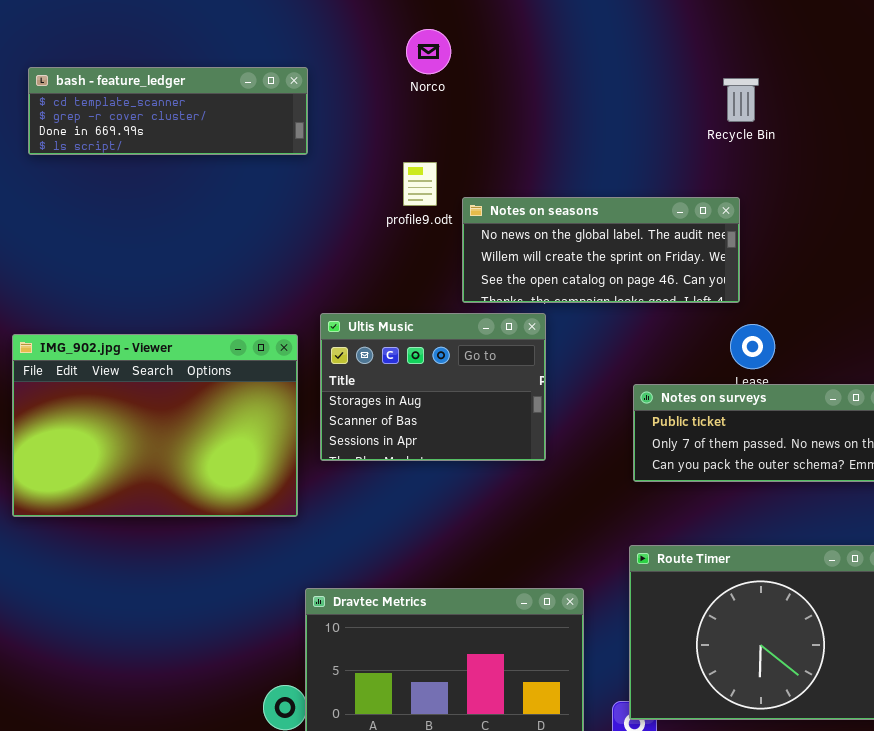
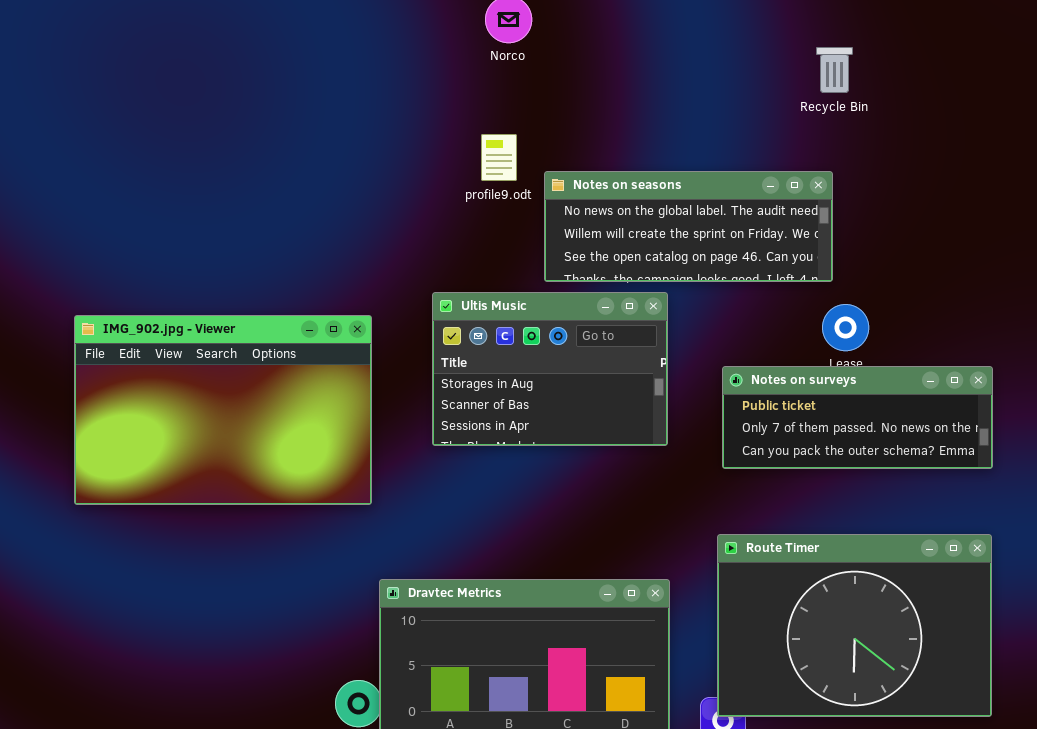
bash - feature_ledger: [28,67,308,155] -> none, closed
Ultis Music: [320,313,546,461] -> [432,292,668,446], moved

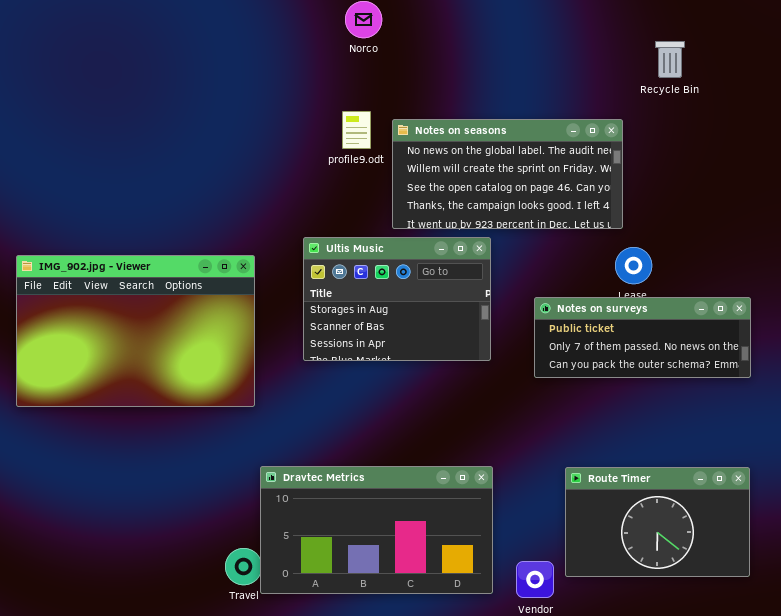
Recycle Bin: [816,47,853,93] -> [655,41,685,78], moved
Notes on seasons: [544,171,833,282] -> [392,119,623,229], resized
Route Timer: [717,534,992,717] -> [565,467,750,577], resized

